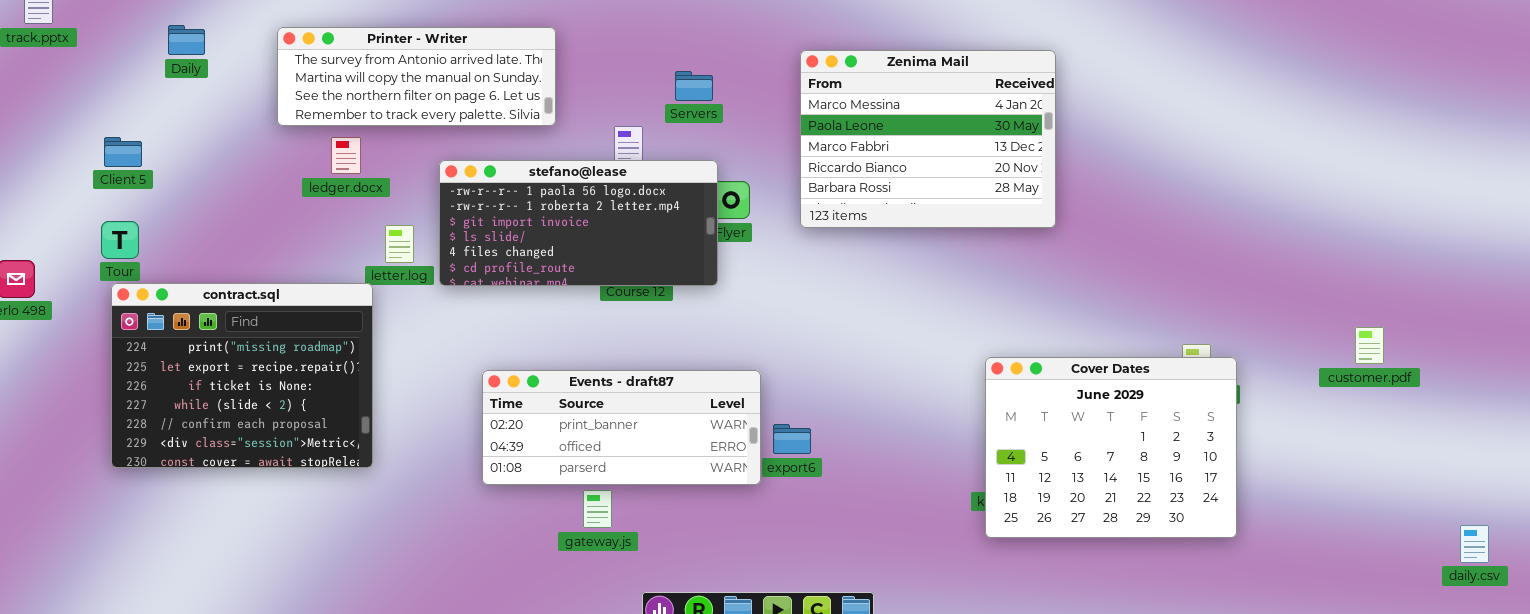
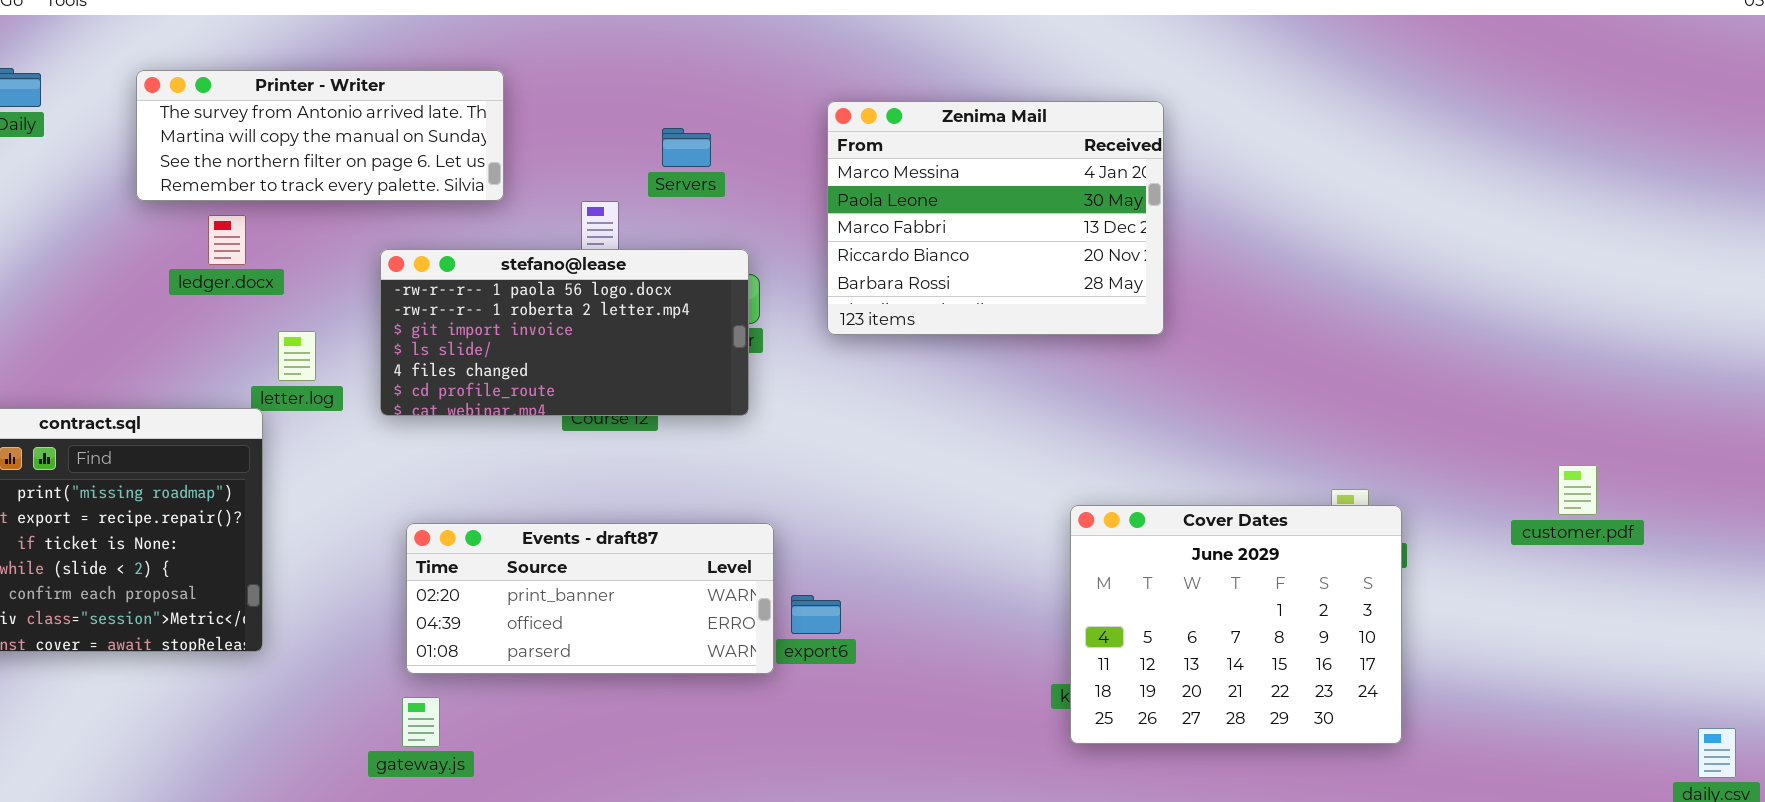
stefano@lease: [439,160,718,286] -> [380,249,749,416], moved
gateway.js: [583,490,612,528] -> [402,697,440,747], moved

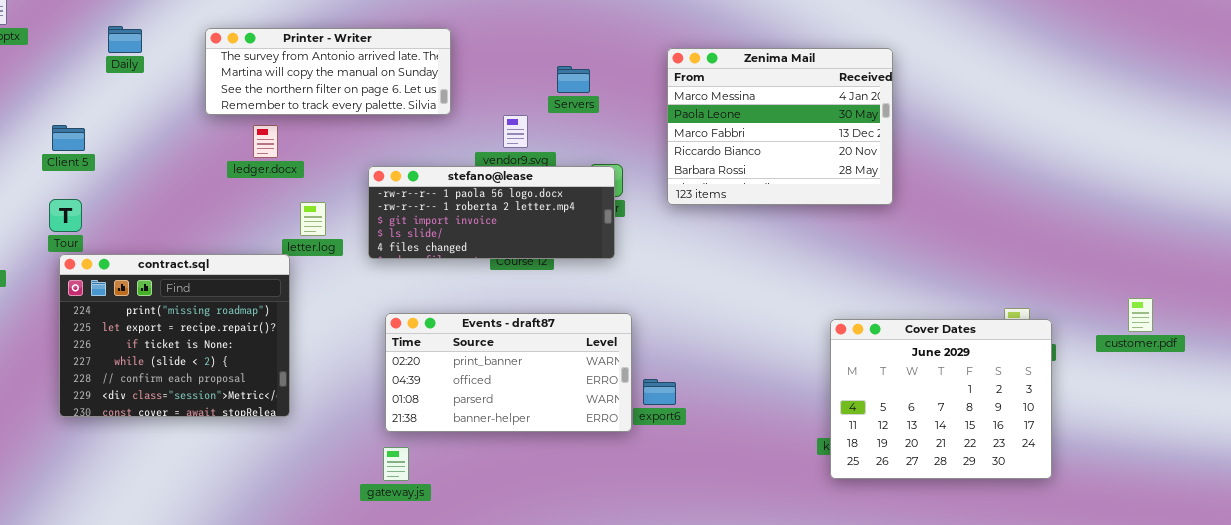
stefano@lease: [380,249,749,416] -> [368,166,615,259], resized
customer.pdf: [1558,465,1597,515] -> [1128,298,1153,332], moved
Events - draft87: [406,523,774,674] -> [385,313,632,432], resized

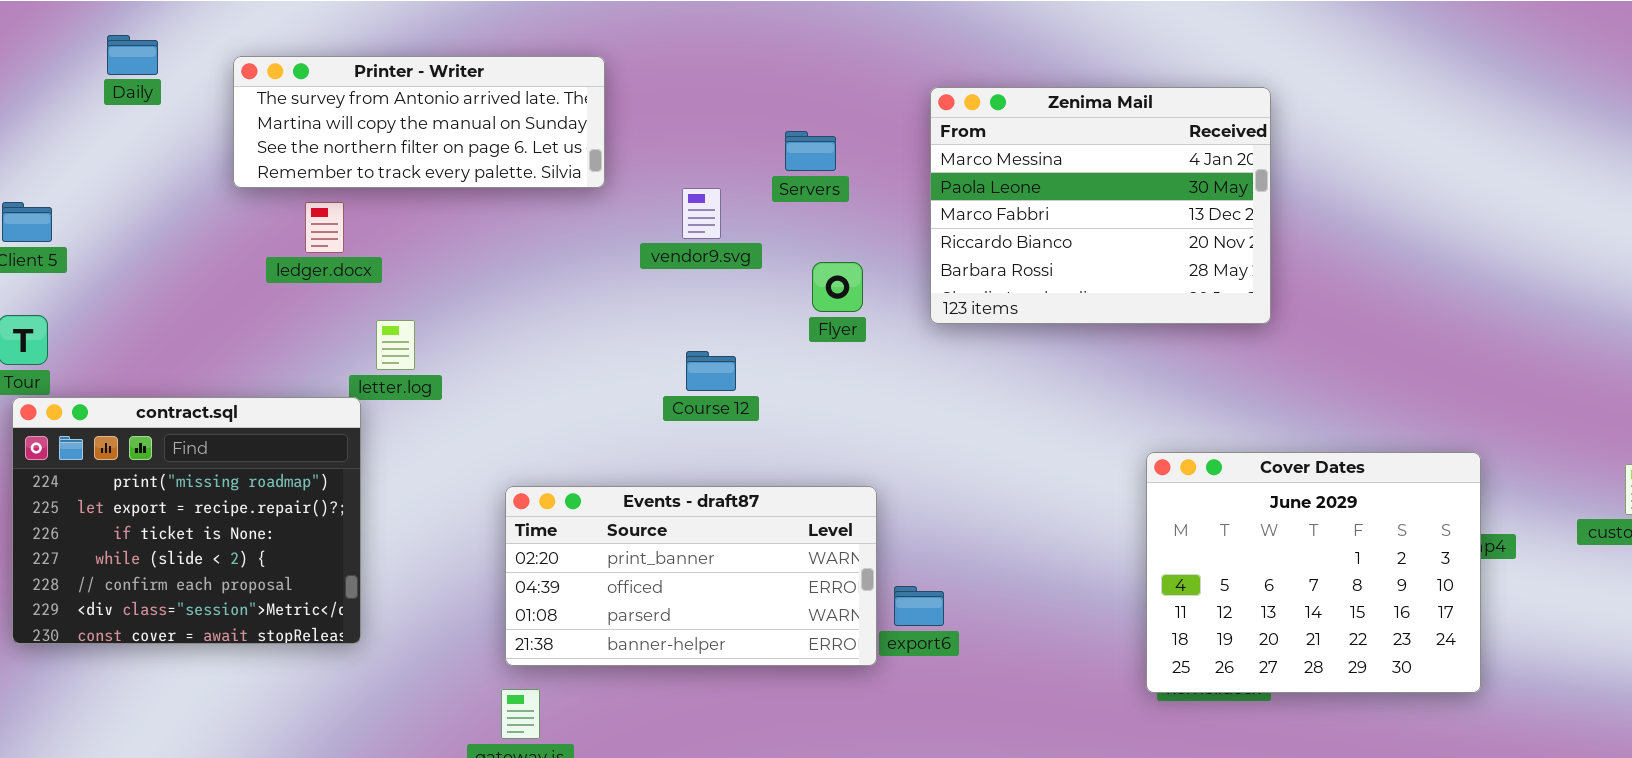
Daily: [108,26,142,53] -> [107,35,158,75], moved
Servers: [557,66,590,93] -> [785,131,836,171], moved
stefano@lease: [368,166,615,259] -> none, closed
Cover Dates: [830,319,1052,479] -> [1146,452,1481,693], moved

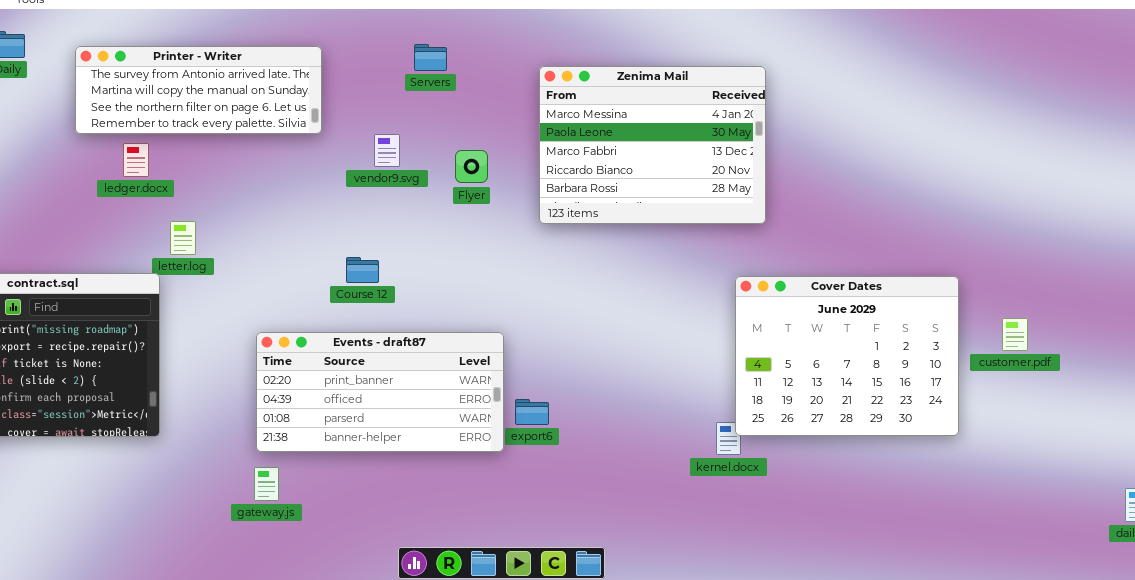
Servers: [785,131,836,171] -> [414,44,447,71], moved
Flyer: [812,262,863,312] -> [455,150,488,183], moved
Course 12: [686,351,736,391] -> [346,257,379,283], moved
Cover Dates: [1146,452,1481,693] -> [735,276,959,436], moved

